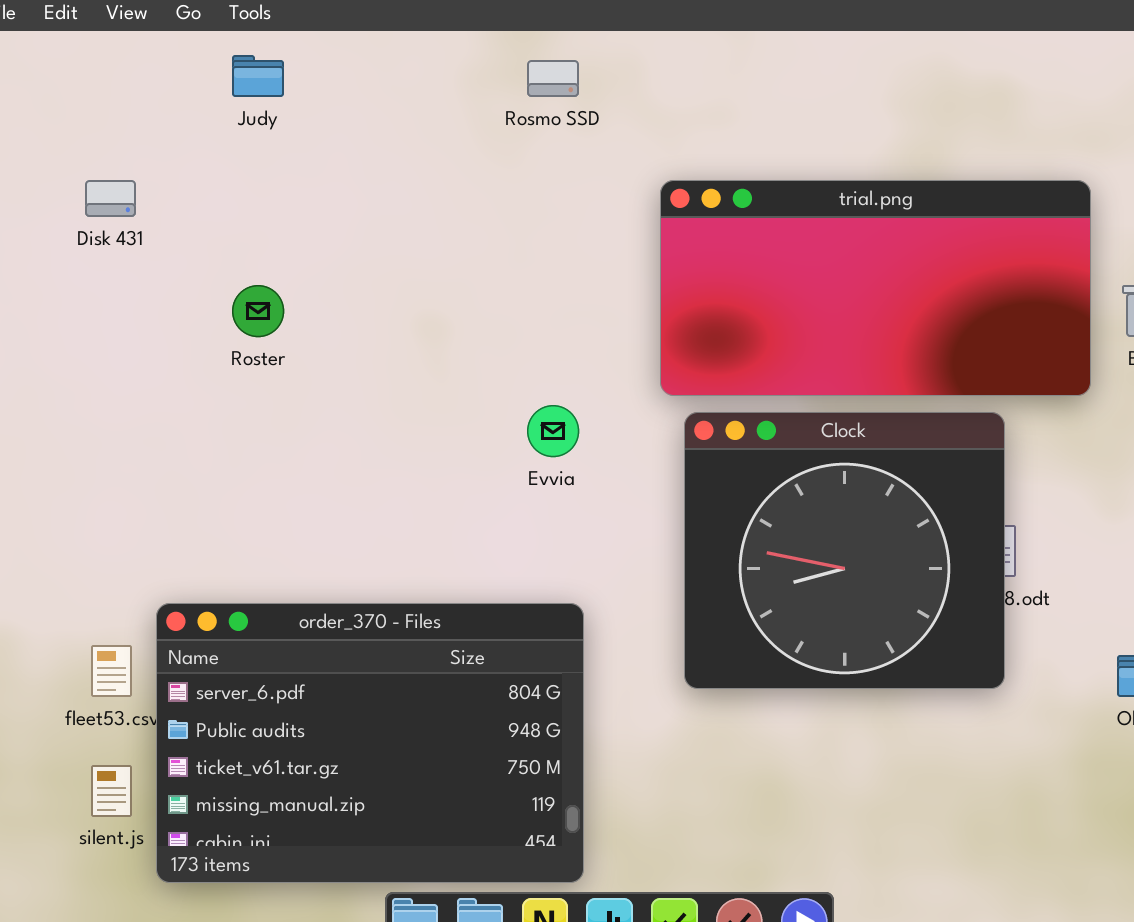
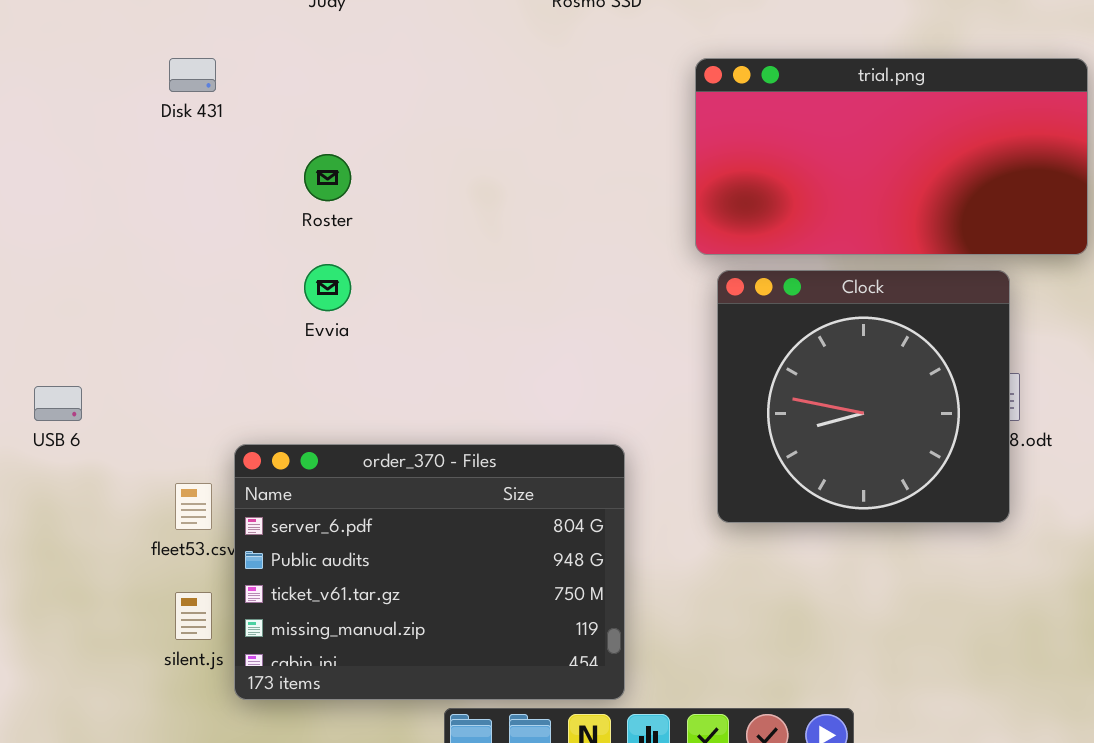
Evvia: [527,405,579,457] -> [304,264,351,311], moved

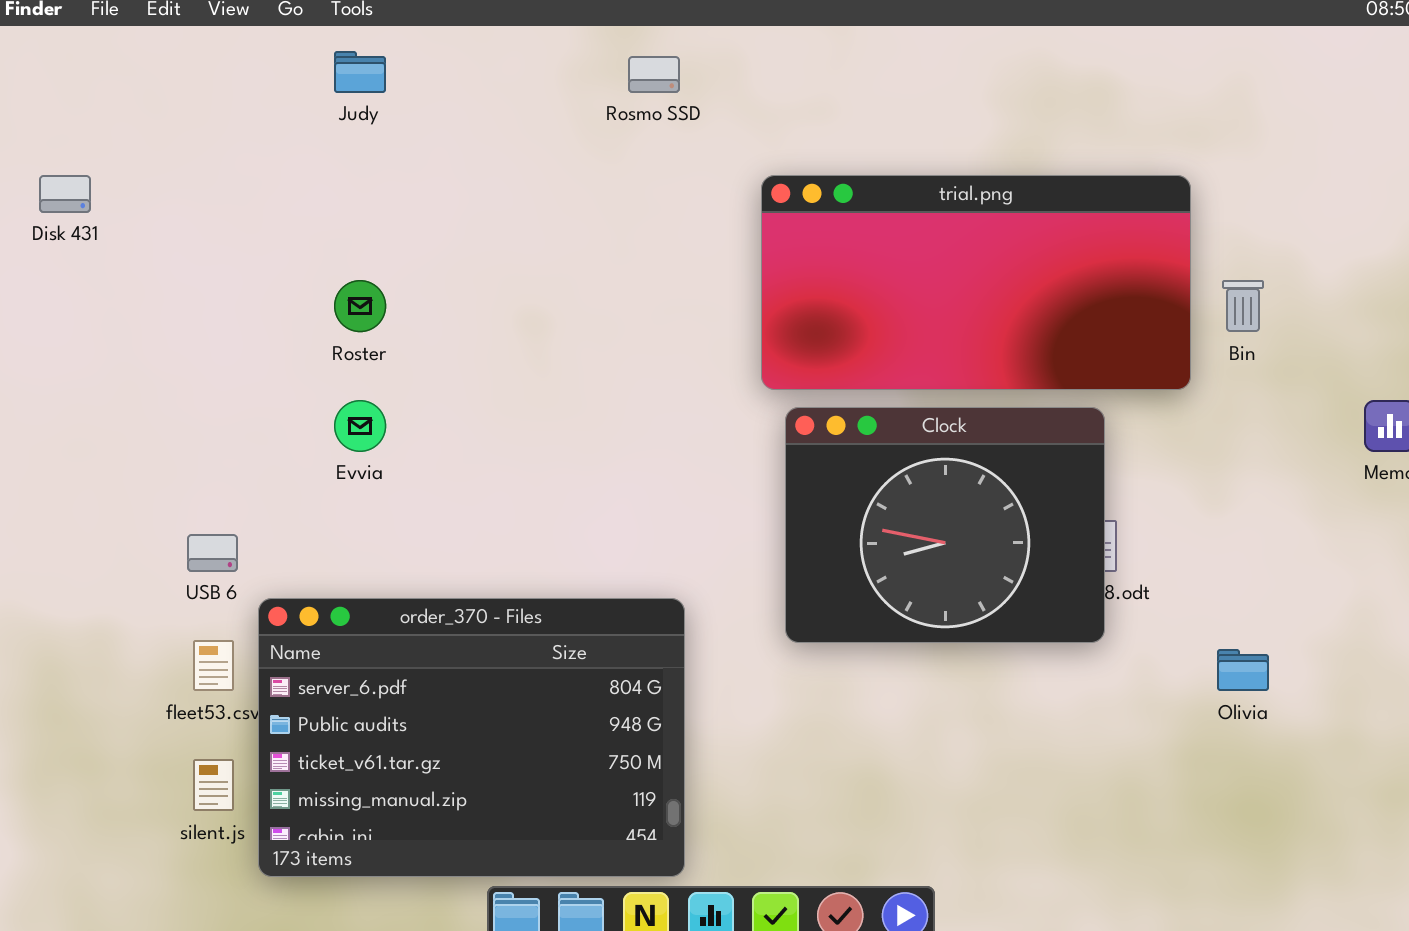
Disk 431: [169,58,216,92] -> [39,175,91,213], moved
Clock: [717,270,1010,523] -> [785,407,1105,643], resized
USB 6: [34,386,82,421] -> [187,534,238,572], moved

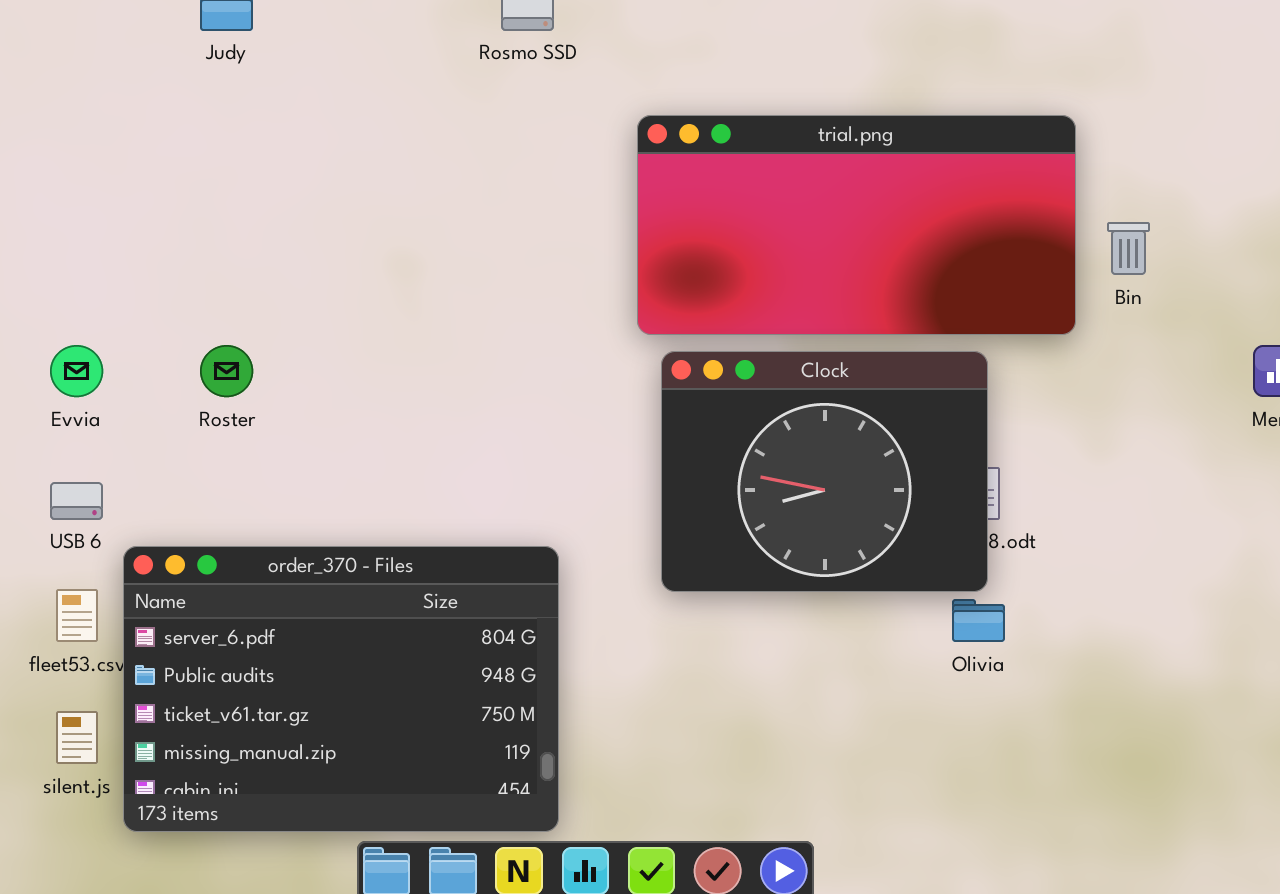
Roster: [334,280,386,332] -> [200,345,253,397], moved
Evvia: [334,400,386,452] -> [50,345,103,397], moved
Olivia: [1217,649,1269,691] -> [952,599,1005,642], moved

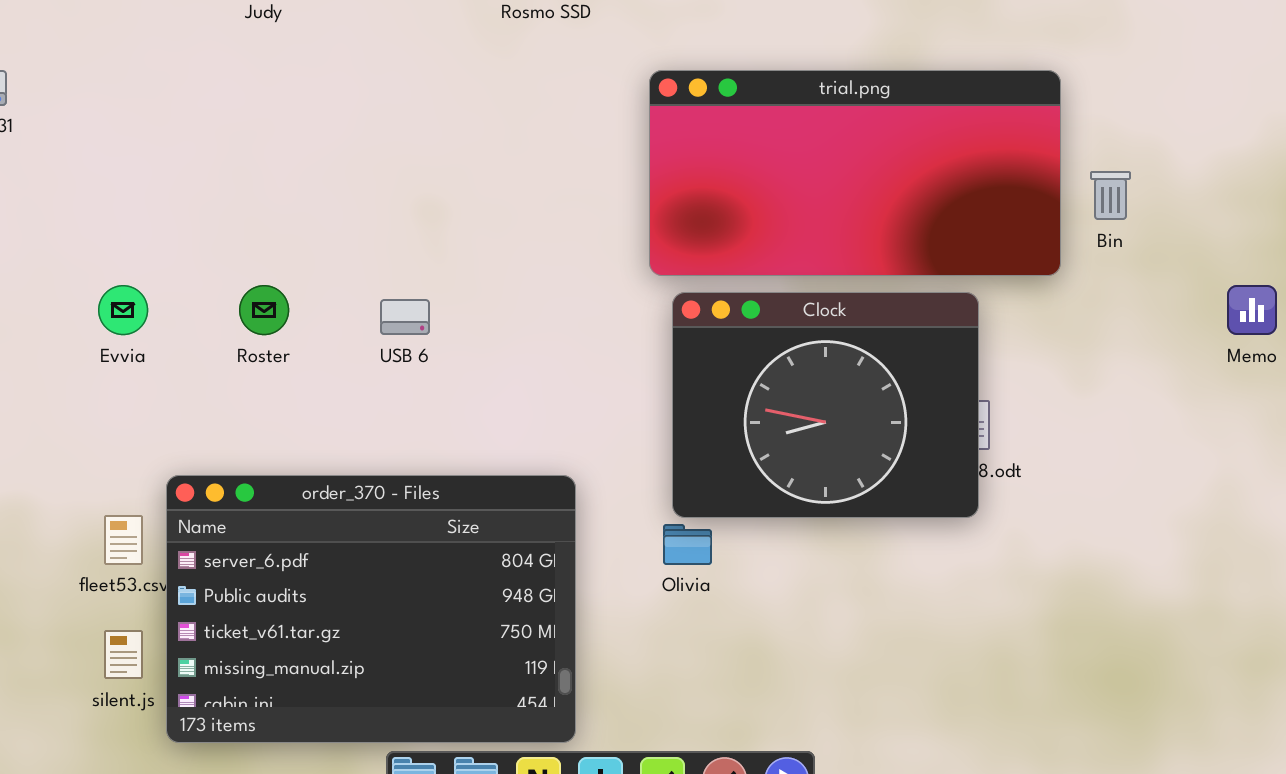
USB 6: [50,482,103,520] -> [380,299,430,335], moved
Olivia: [952,599,1005,642] -> [663,524,712,565], moved

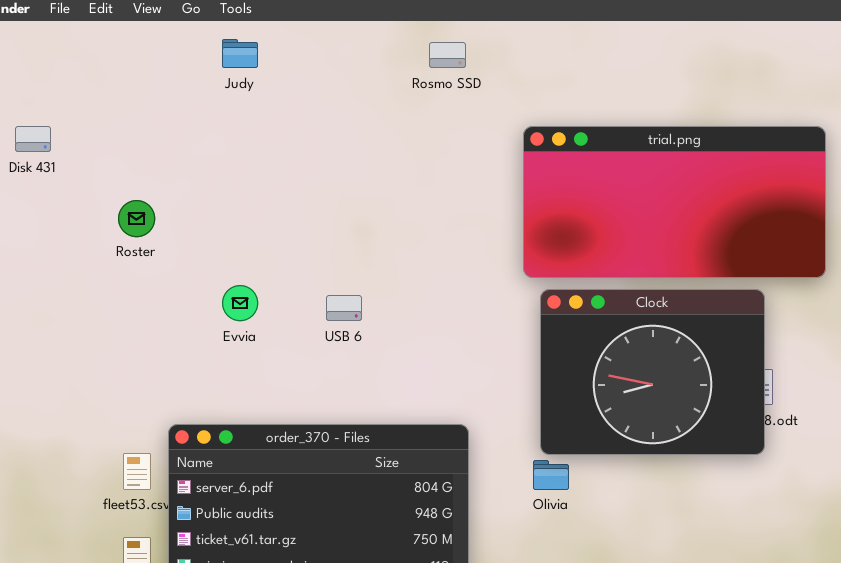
Evvia: [98,285,148,335] -> [222,285,258,321], moved
Roster: [239,285,289,335] -> [118,200,155,237], moved

